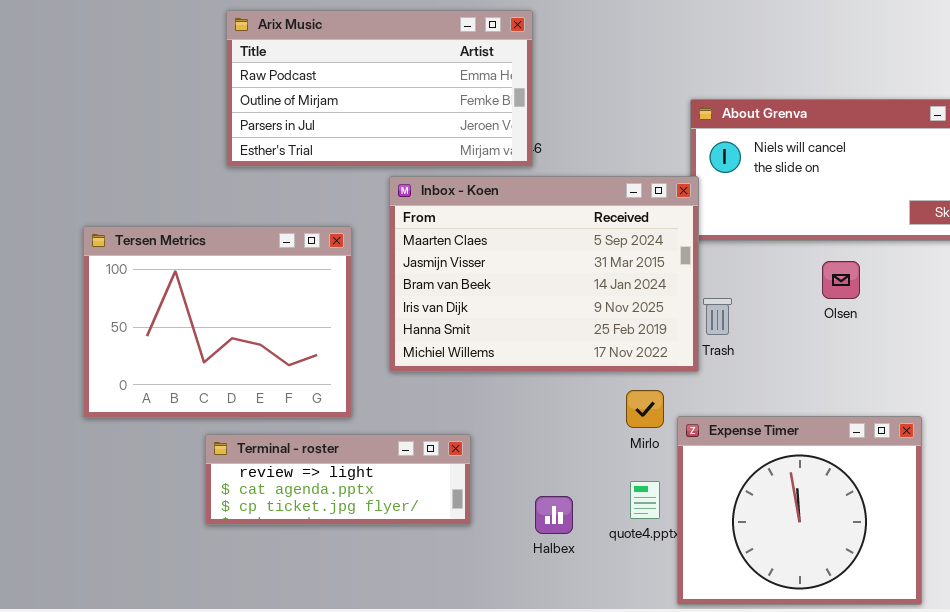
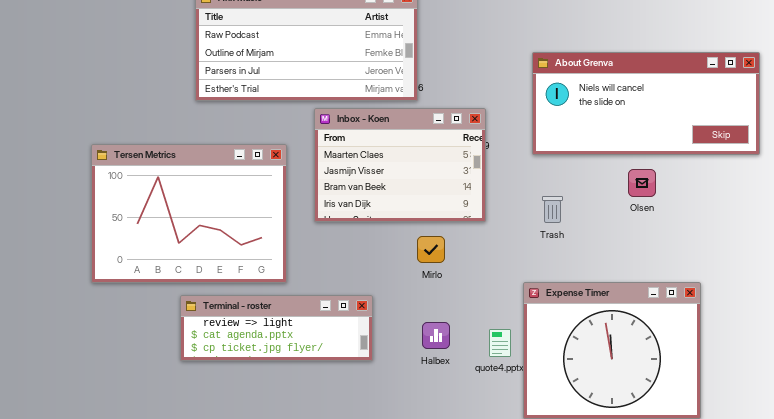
Inbox - Koen: [389,176,699,372] -> [314,108,486,222], resized
Mirlo: [626,390,664,428] -> [417,236,445,263], moved
Halbex: [535,496,573,534] -> [422,322,450,349], moved

